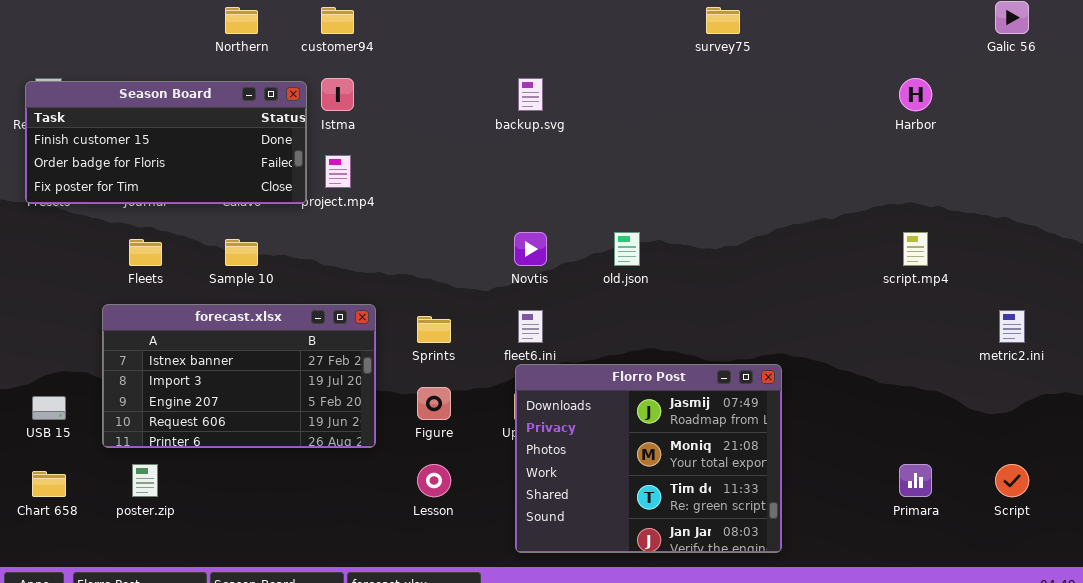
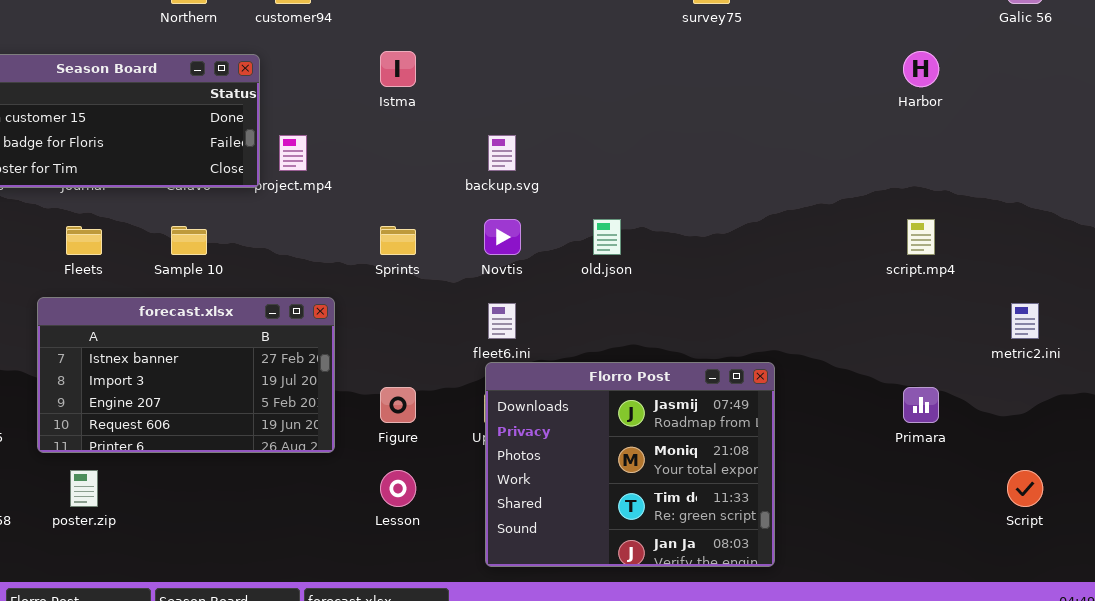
Istma: [321,78,354,111] -> [380,51,416,87], moved
backup.svg: [518,78,543,111] -> [488,135,516,171], moved
Sprints: [417,316,451,343] -> [380,226,416,255], moved
Primara: [899,464,932,497] -> [903,387,939,423], moved

